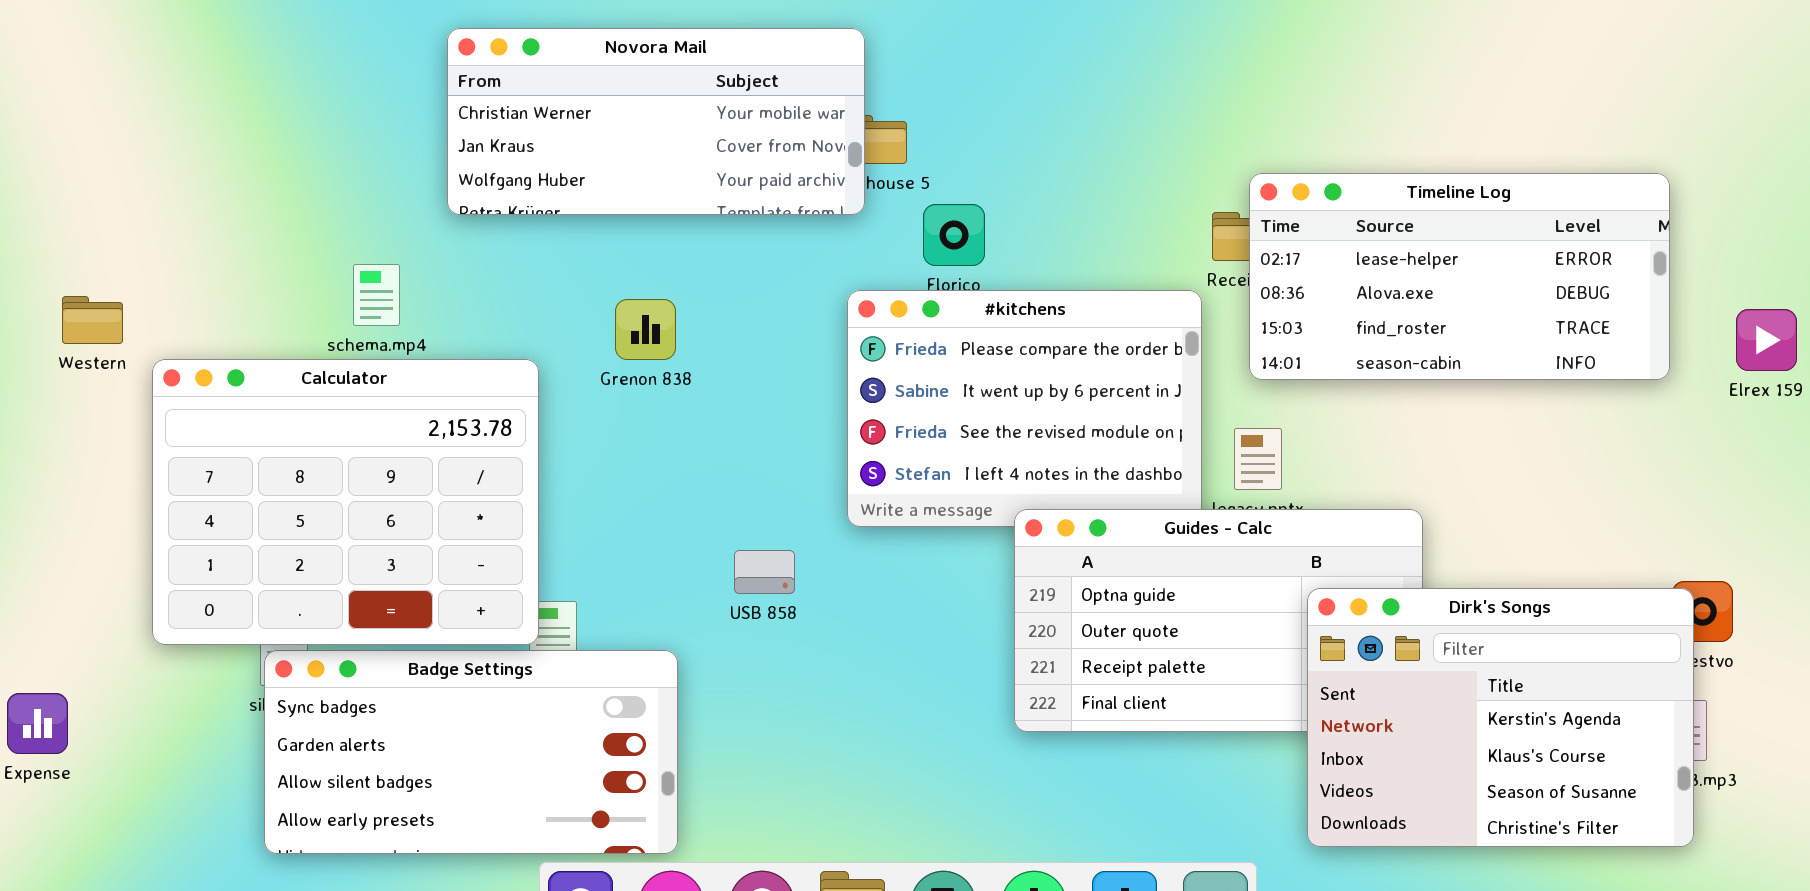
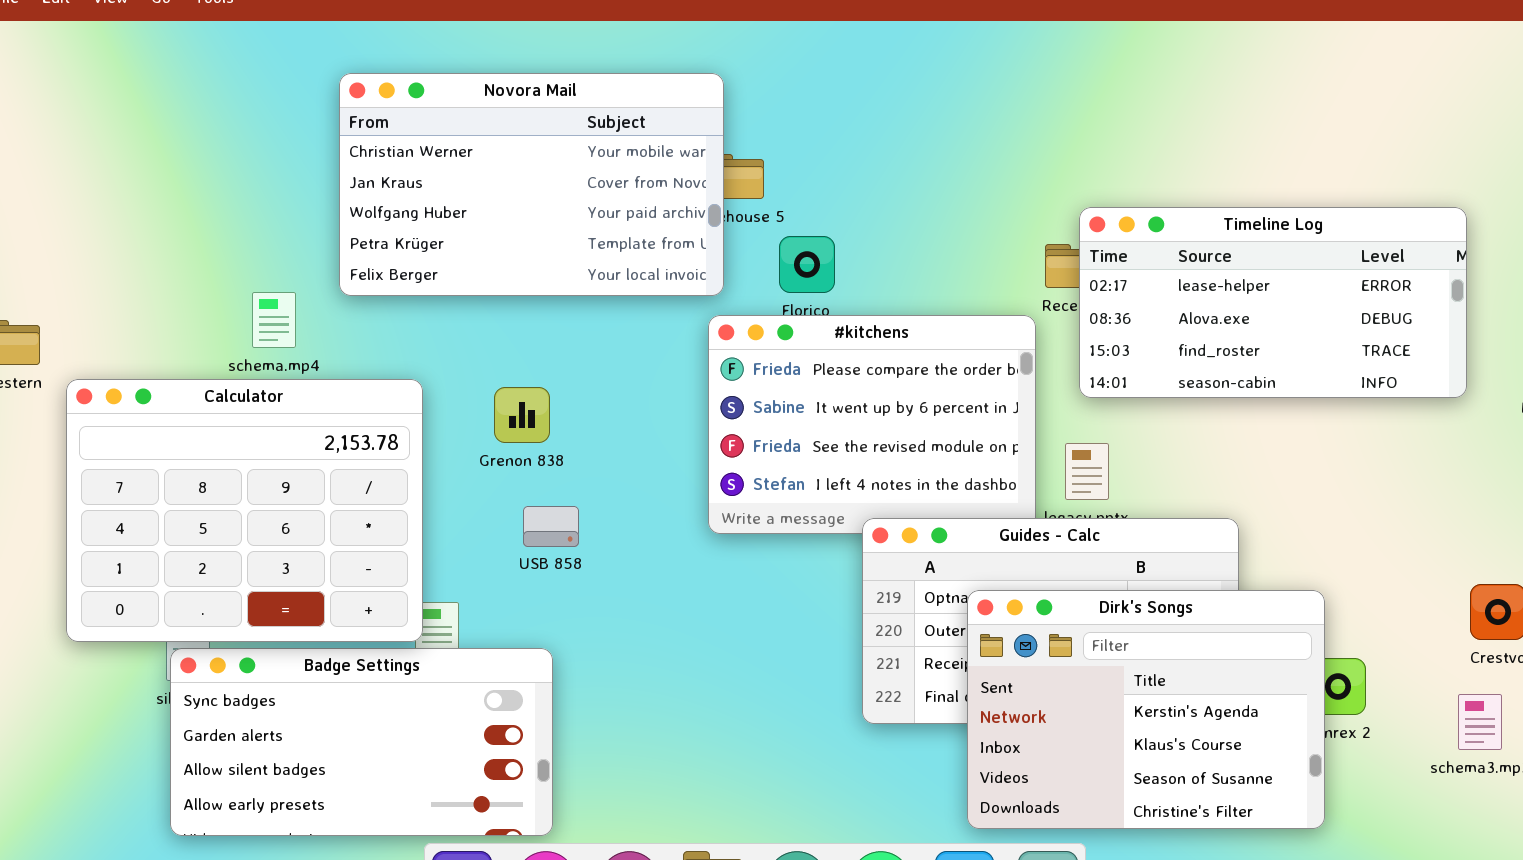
Novora Mail: [447,28,865,215] -> [339,73,724,296], resized
Grenon 838: [615,299,676,360] -> [494,387,550,443], moved
USB 858: [734,550,795,594] -> [523,506,579,547], moved
Dirk's Songs: [1307,588,1694,847] -> [967,590,1325,829], moved

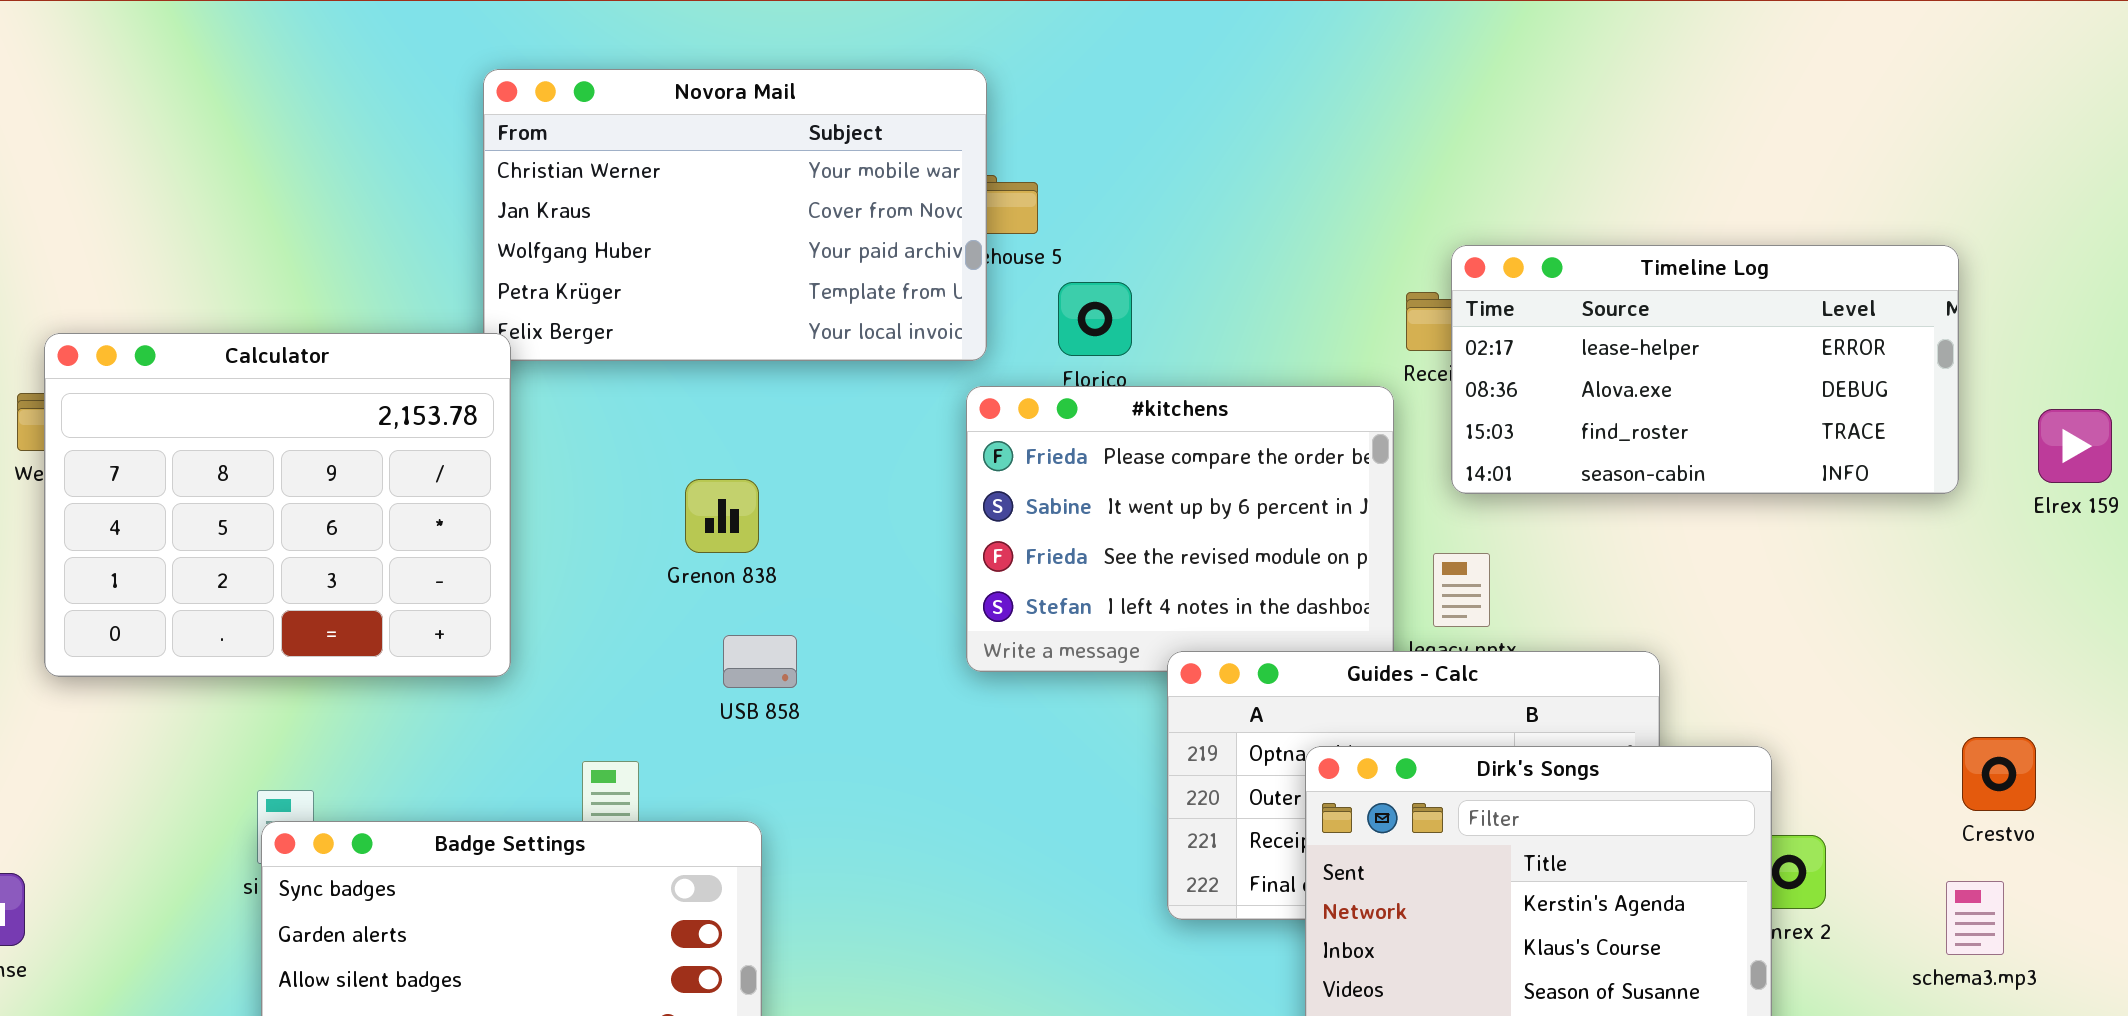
Calculator: [66,379,423,642] -> [44,333,511,677], moved

